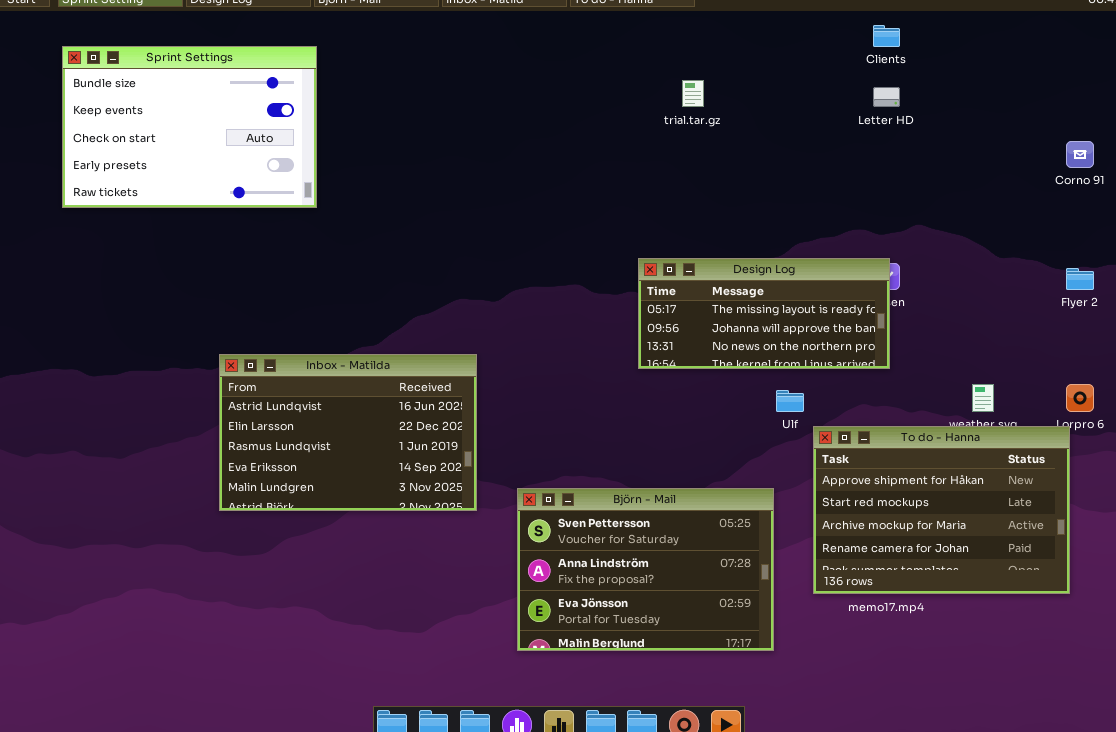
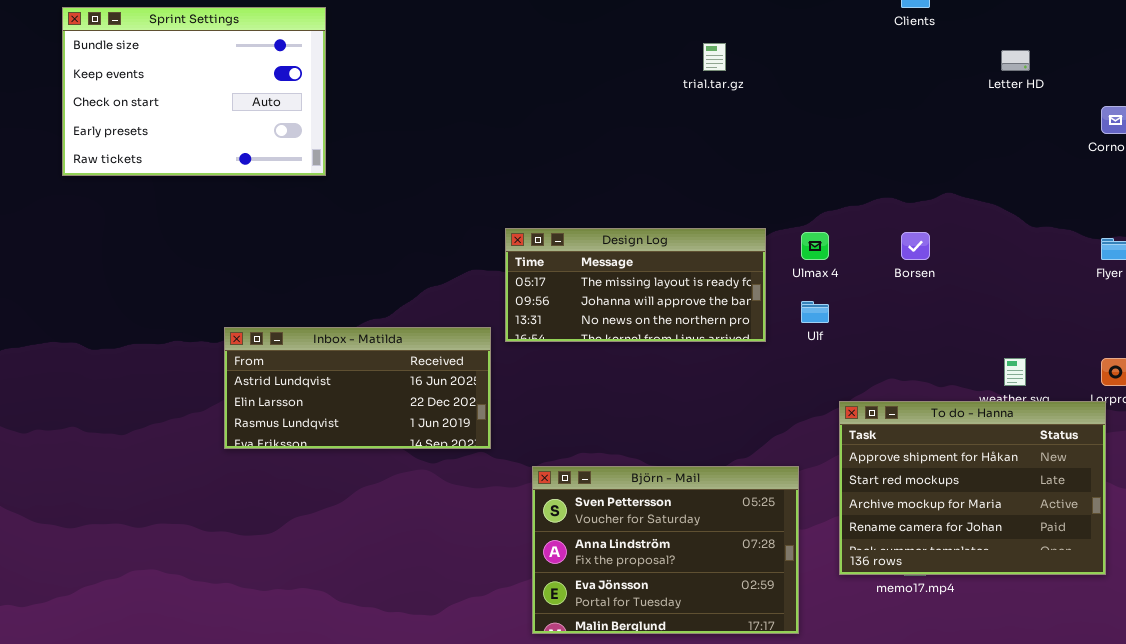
Letter HD: [873,87,900,107] -> [1001,50,1030,71], moved
Design Log: [638,258,890,369] -> [505,228,766,342], moved
Inbox - Matilda: [219,354,477,511] -> [224,327,491,449], resized
Ulf: [776,390,804,412] -> [801,301,829,323], moved

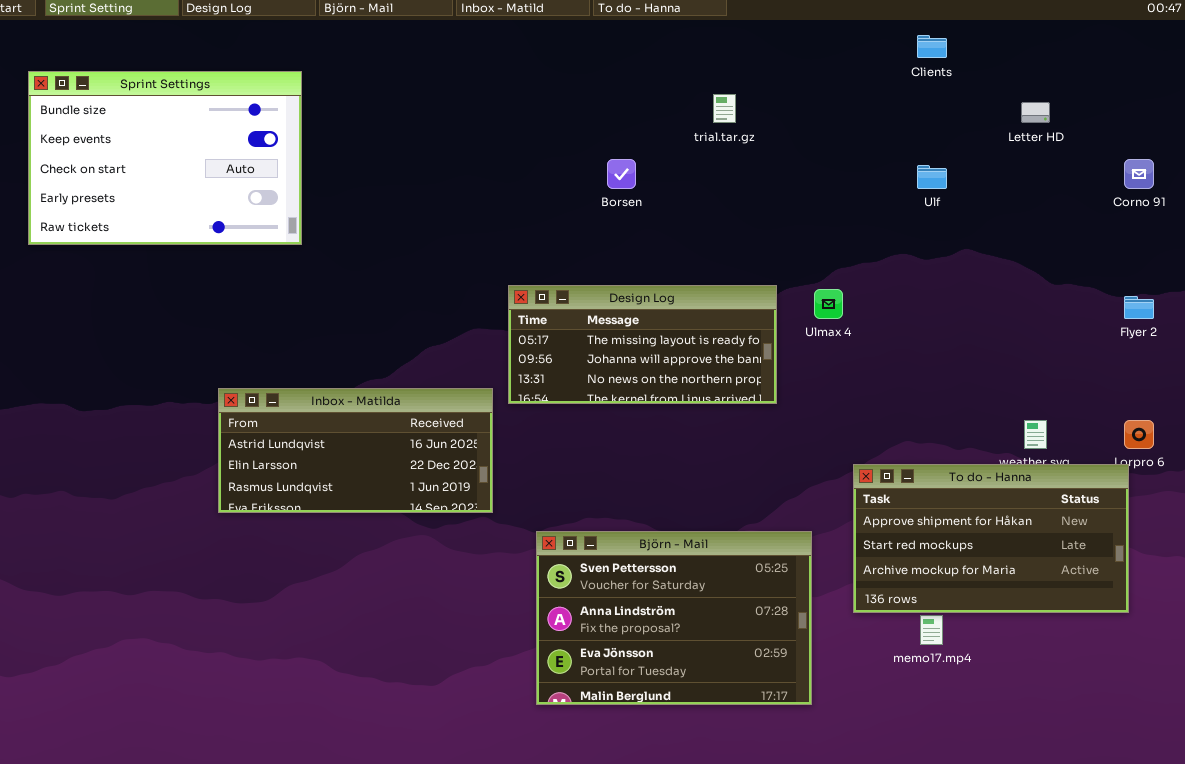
Sprint Settings: [62,7,326,176] -> [28,71,302,245], moved
Borsen: [901,232,930,260] -> [607,159,636,189], moved
Ulf: [801,301,829,323] -> [917,165,947,189], moved
To do - Hanna: [839,401,1106,575] -> [853,464,1129,613], resized

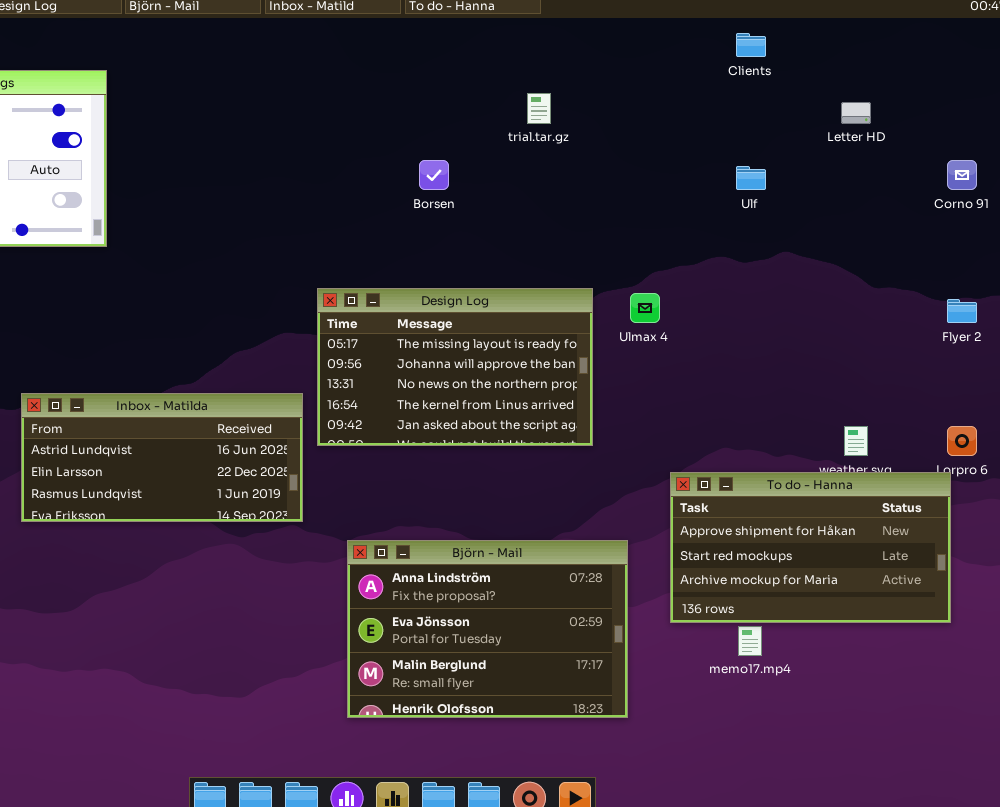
Design Log: [508,285,777,404] -> [317,288,593,446], resized
Björn - Mail: [536,531,812,705] -> [347,540,628,718], scrolled down 1 row

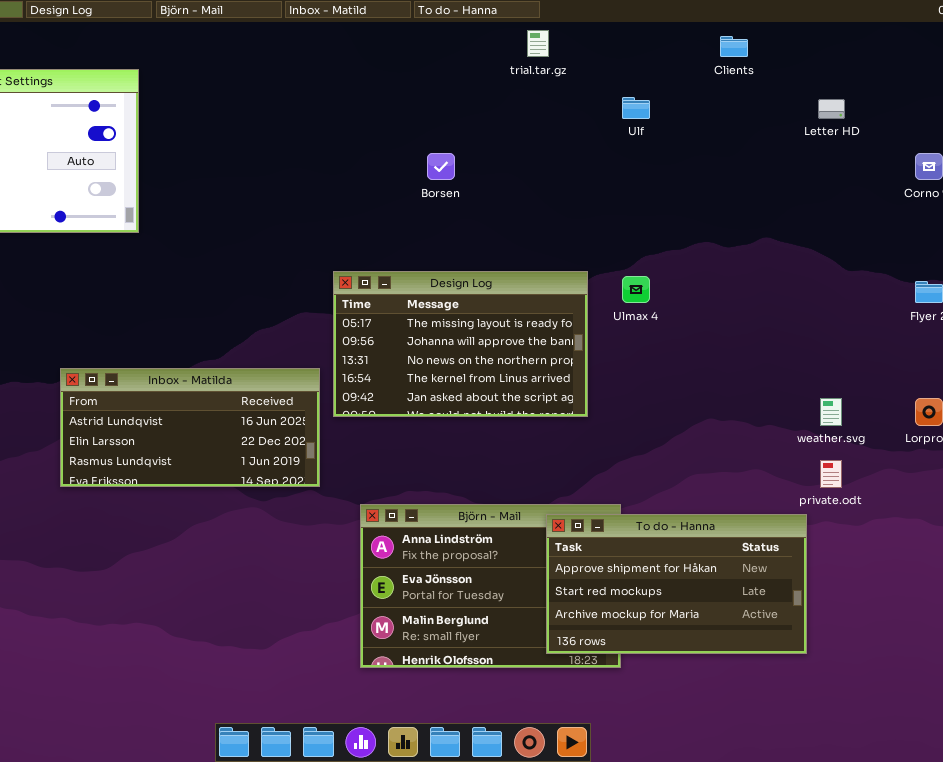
trial.tar.gz: [527,93,551,124] -> [527,30,549,57], moved
Ulf: [736,166,766,190] -> [622,97,650,119], moved
To do - Hanna: [670,472,951,623] -> [546,514,807,654], moved

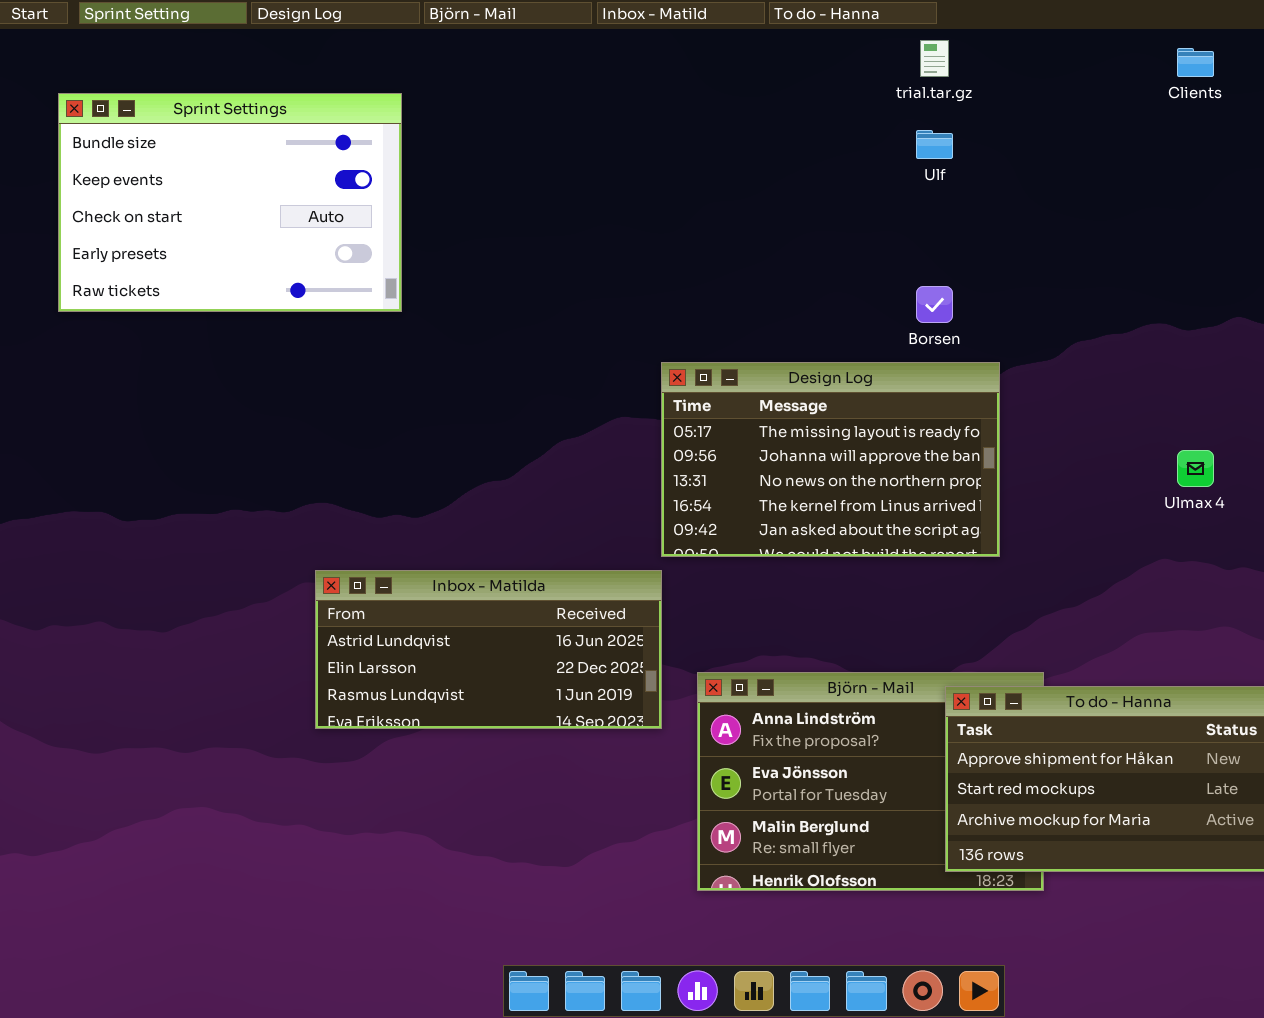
Ulf: [622,97,650,119] -> [916,130,953,159], moved
Borsen: [427,153,455,180] -> [916,286,953,323], moved
Ulmax 4: [622,276,650,303] -> [1177,450,1214,487], moved
Inbox - Matilda: [60,368,320,487] -> [315,570,662,729], moved

